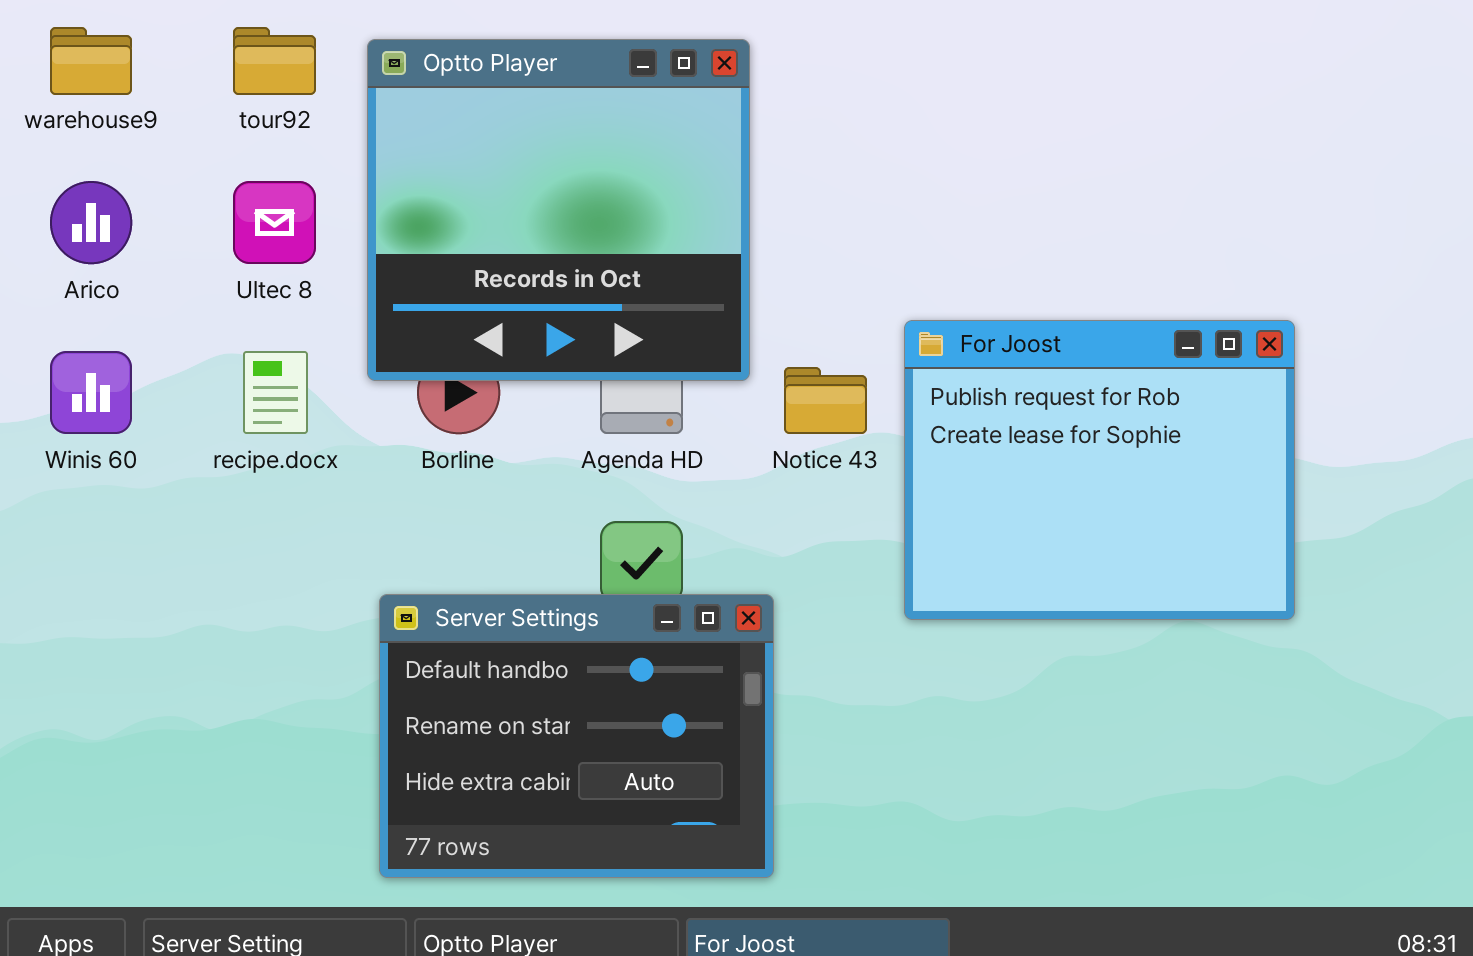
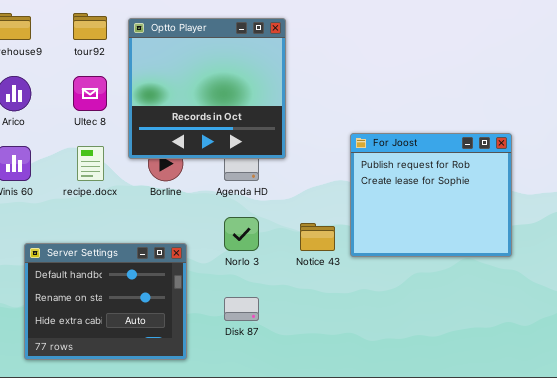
Notice 43: [784,367,867,434] -> [300,223,335,251], moved
Server Settings: [379,594,774,878] -> [24,243,187,360], moved

